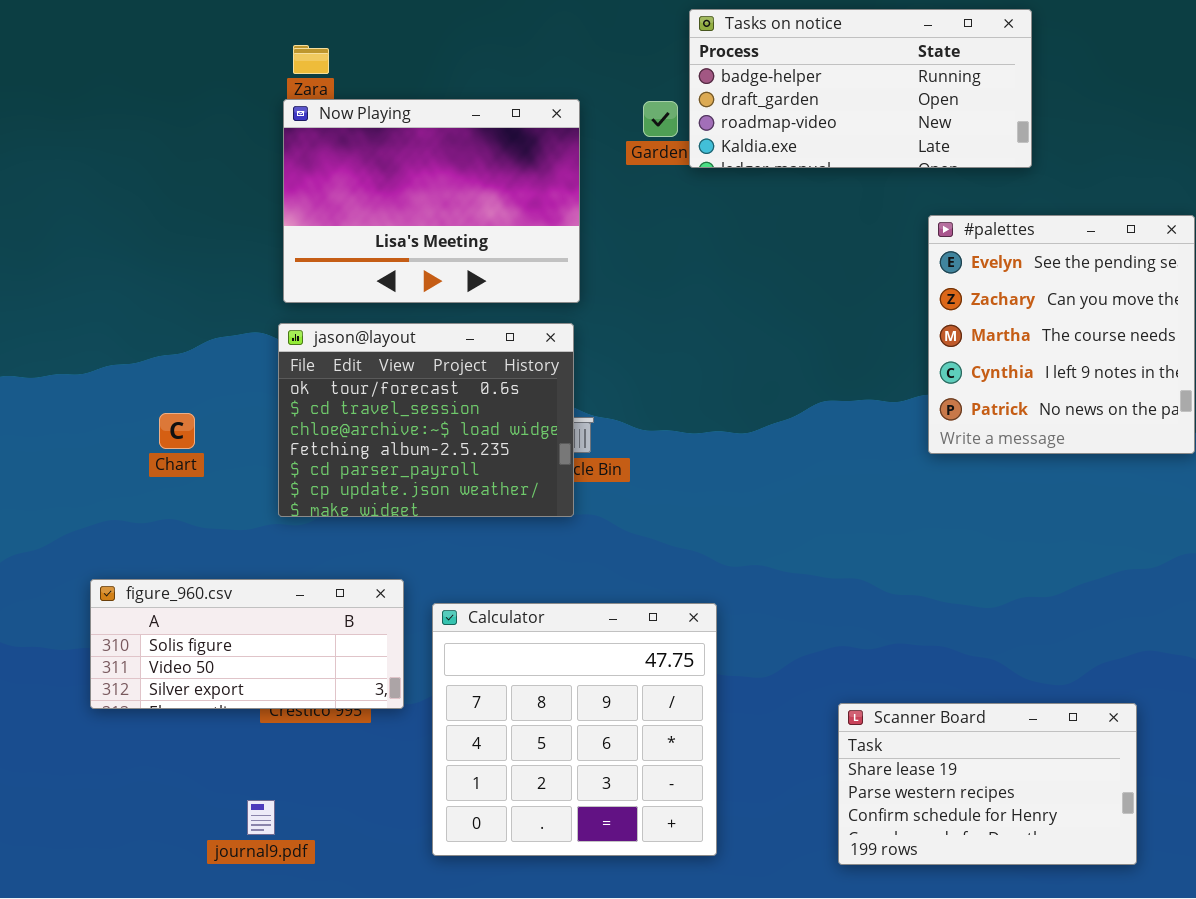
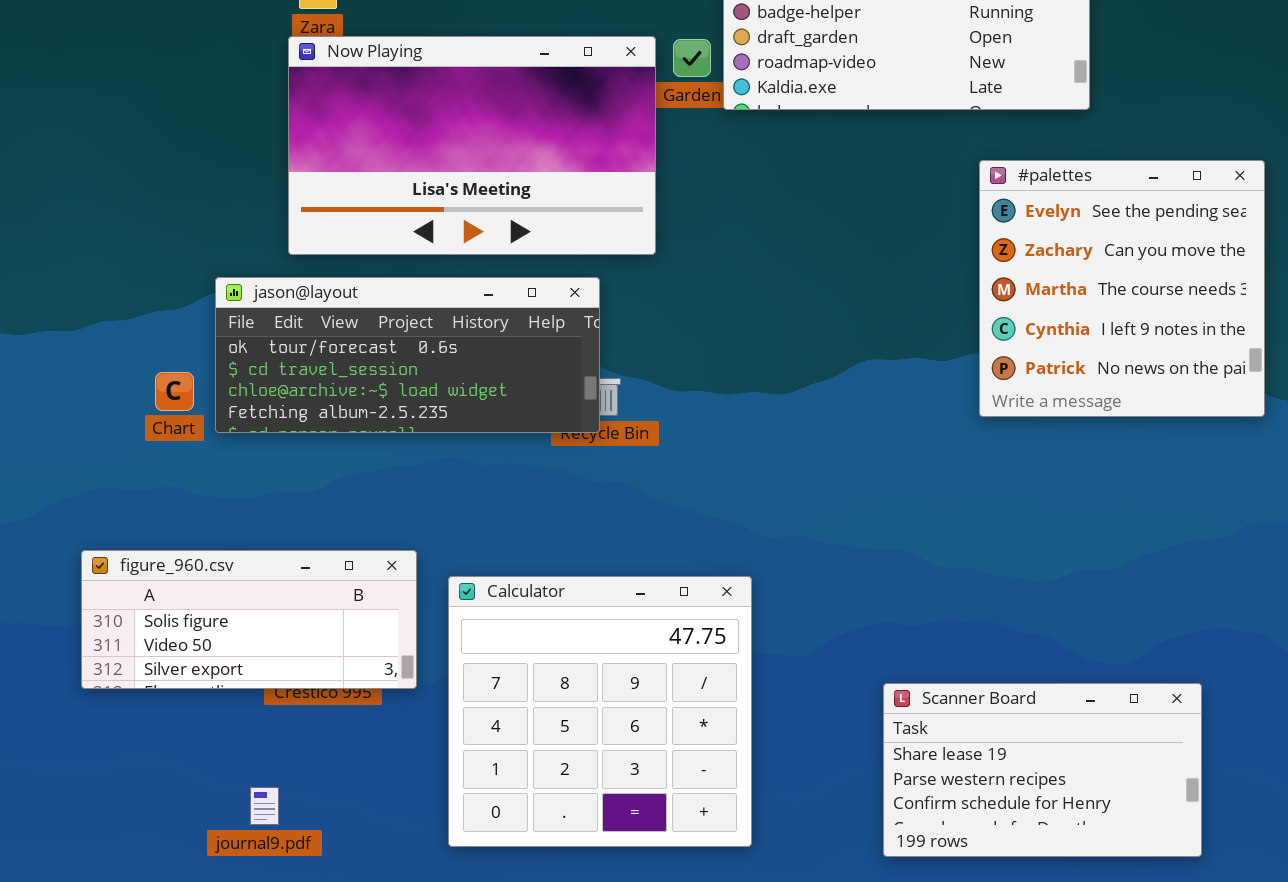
Now Playing: [283,99,580,303] -> [288,36,656,255], resized
jason@layout: [278,323,574,517] -> [215,277,600,433], resized

